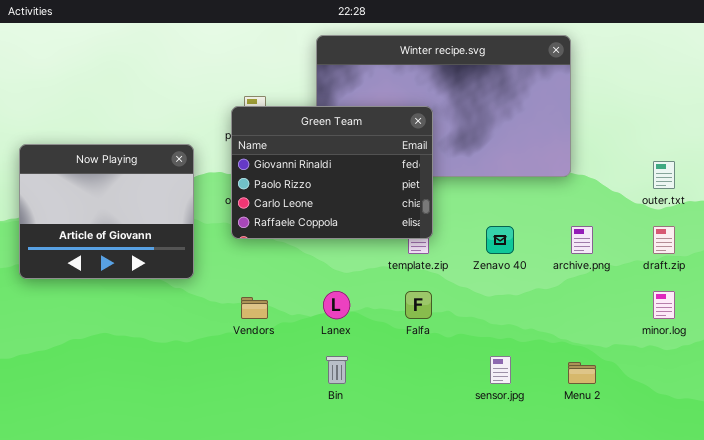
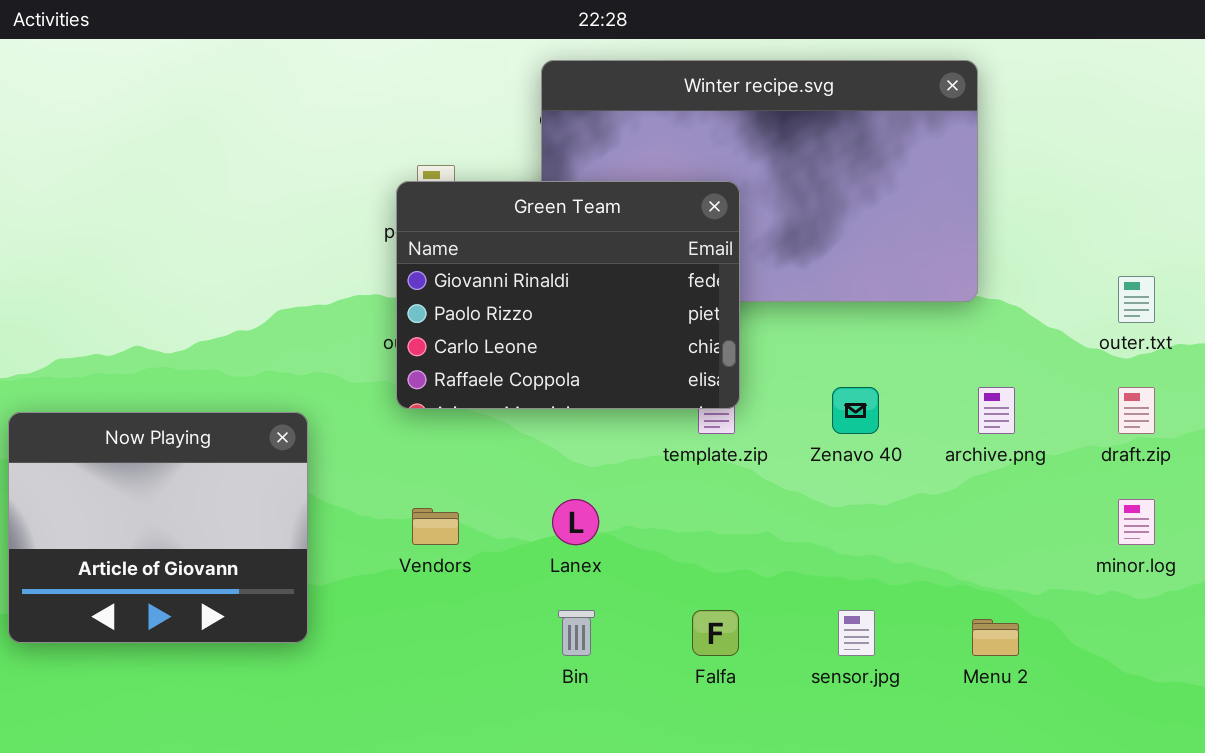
Now Playing: [19,144,194,279] -> [8,412,308,643], moved
Falfa: [405,291,432,319] -> [692,610,739,656], moved

